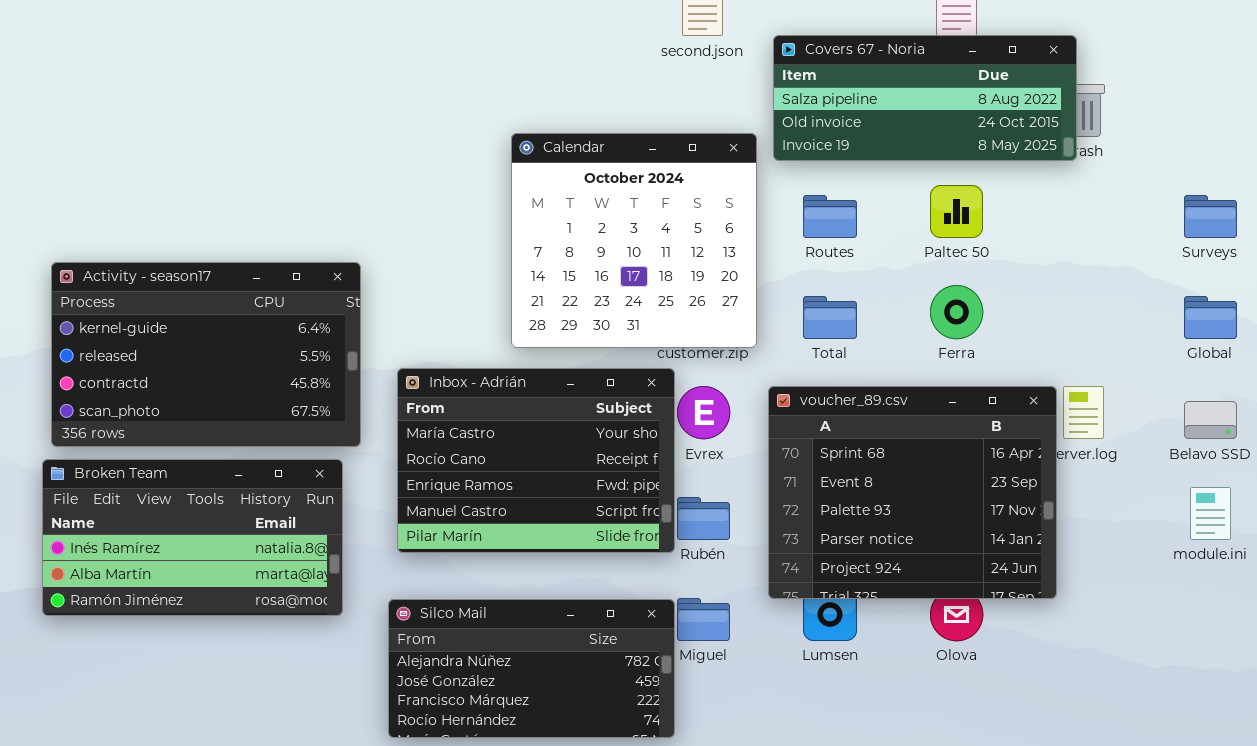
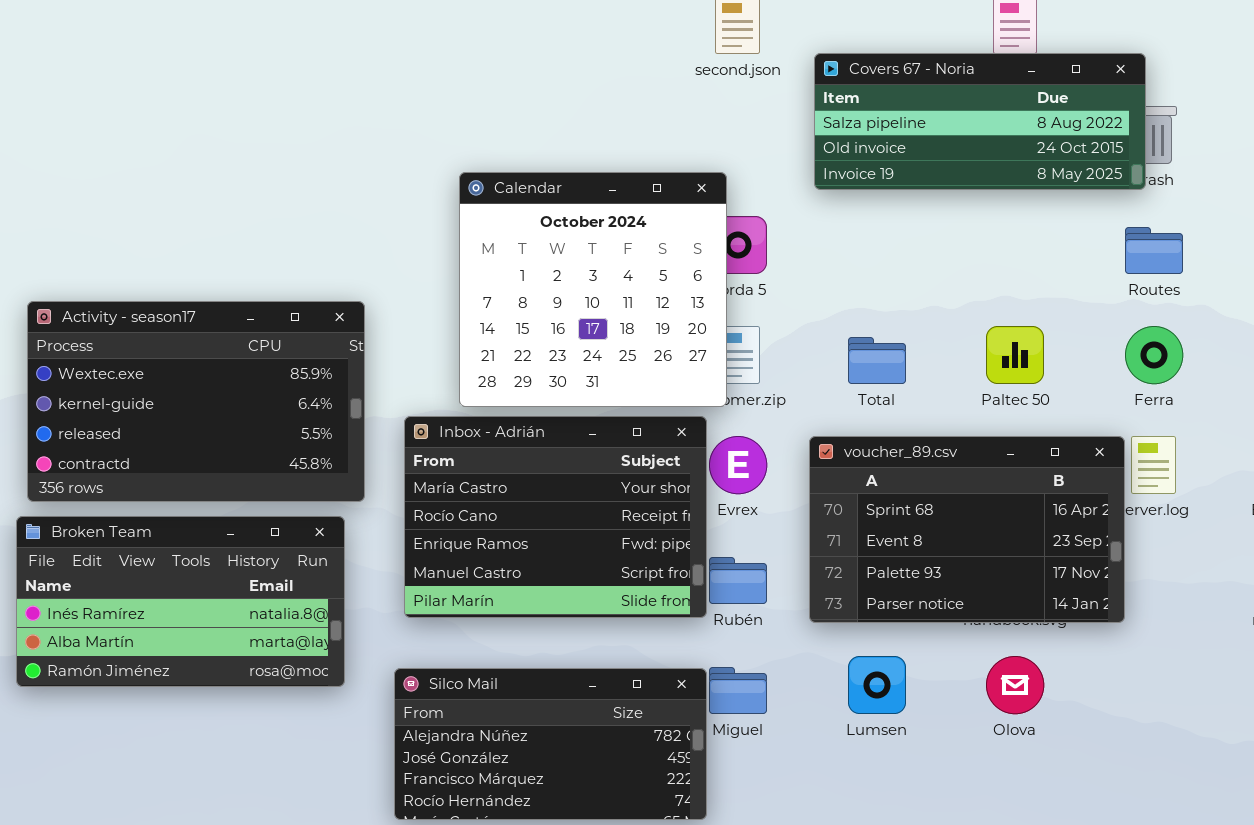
Calendar: [511,133,757,348] -> [459,172,727,407], moved
Paltec 50: [930,185,983,238] -> [986,326,1044,384], moved
Routes: [803,195,857,238] -> [1125,227,1183,274], moved
Activity - season17: [51,262,361,447] -> [27,301,365,502], scrolled up 1 row
Ferra: [930,285,983,339] -> [1125,326,1183,384], moved
voucher_89.csv: [768,386,1057,599] -> [809,436,1125,623], resized

